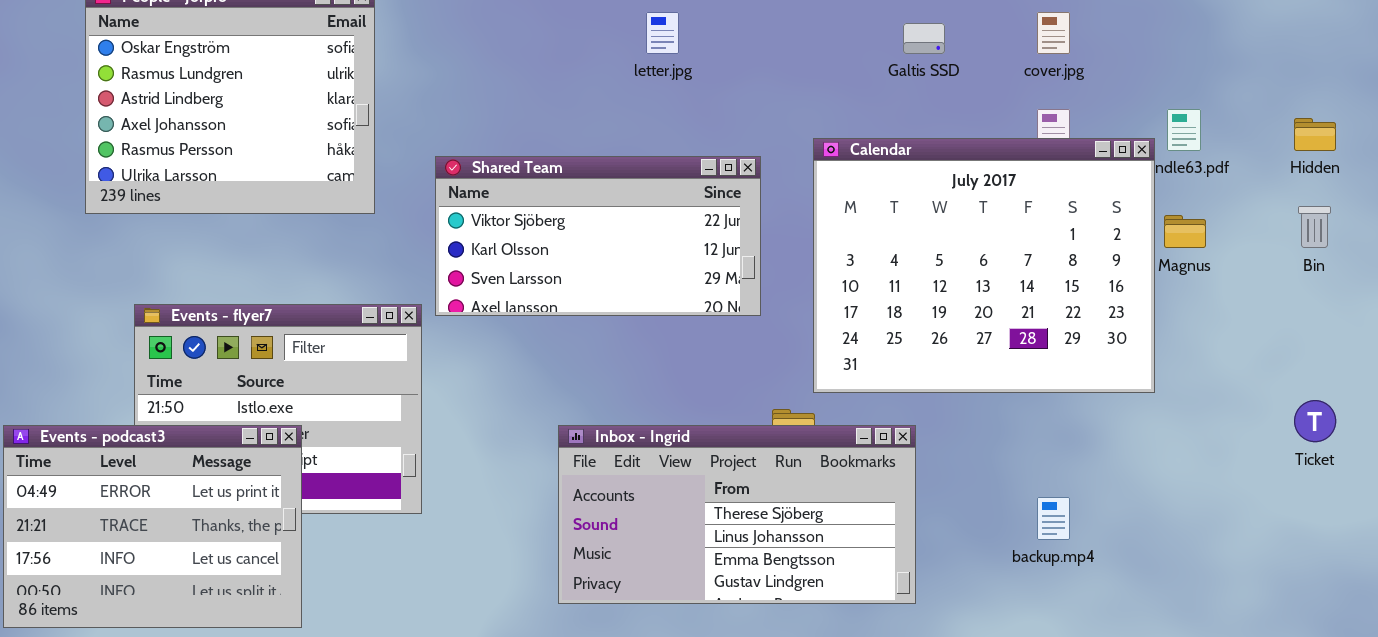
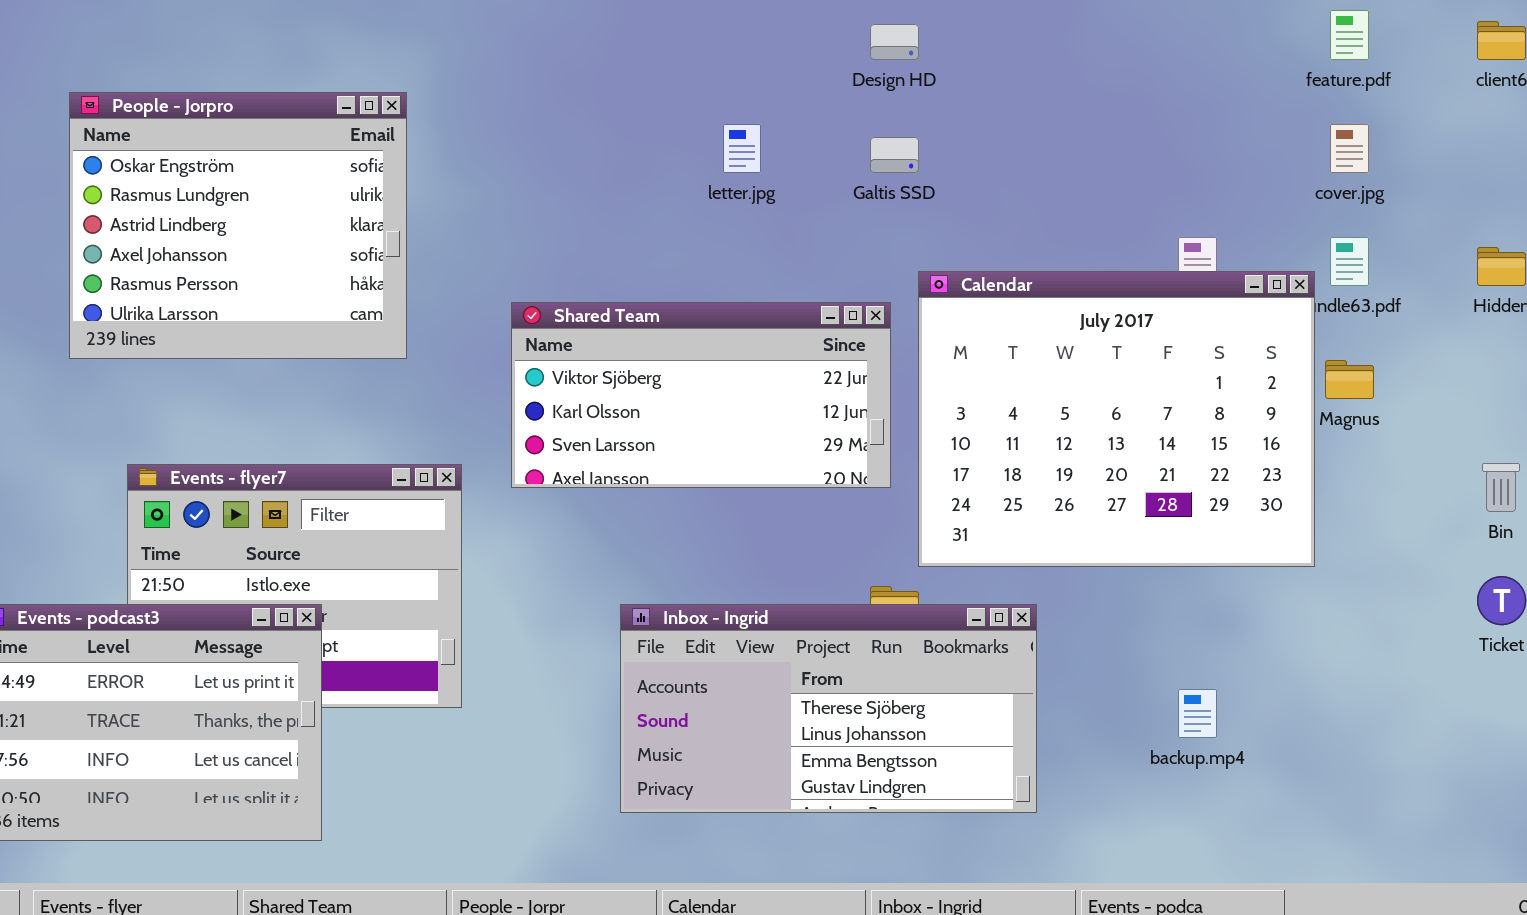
cover.jpg: [1037,12,1070,54] -> [1330,124,1369,173], moved
Galtis SSD: [903,23,945,54] -> [870,137,919,173], moved
Shared Team: [435,156,761,316] -> [511,302,891,488], moved
Bin: [1298,206,1331,248] -> [1482,463,1520,512], moved

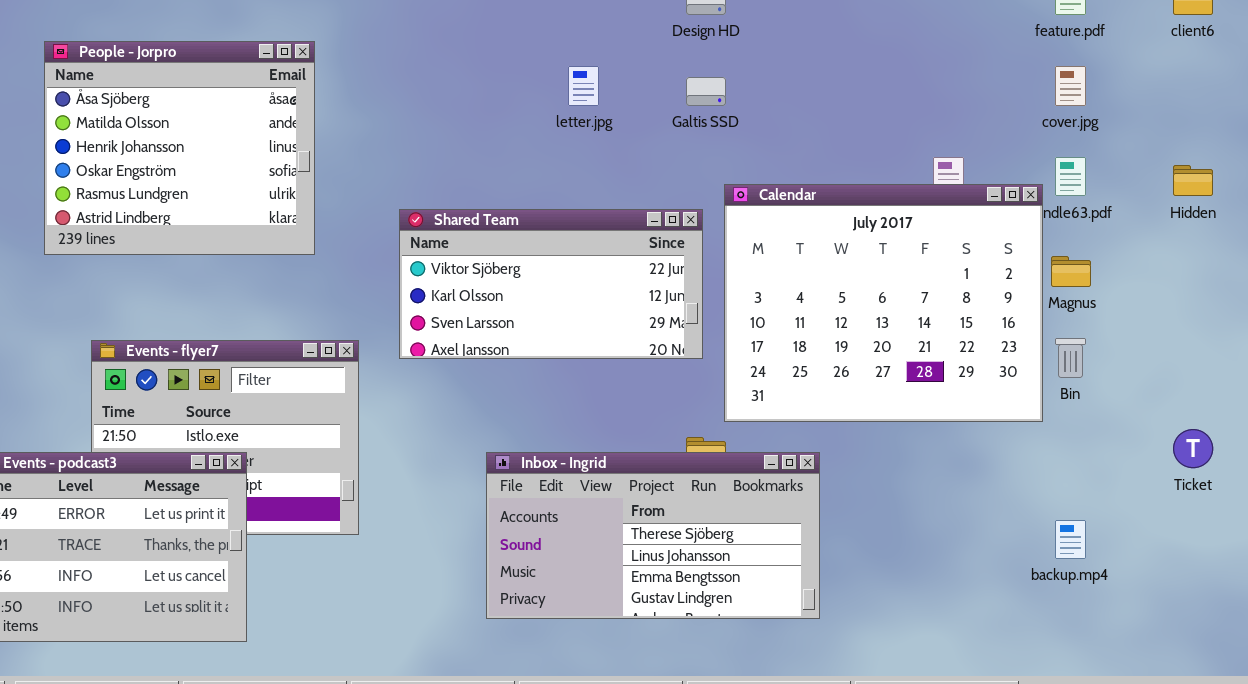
People - Jorpro: [69,92,407,359] -> [44,41,315,255], scrolled up 3 rows
Bin: [1482,463,1520,512] -> [1055,338,1086,378], moved
backup.mp4: [1178,689,1217,738] -> [1055,520,1086,559], moved

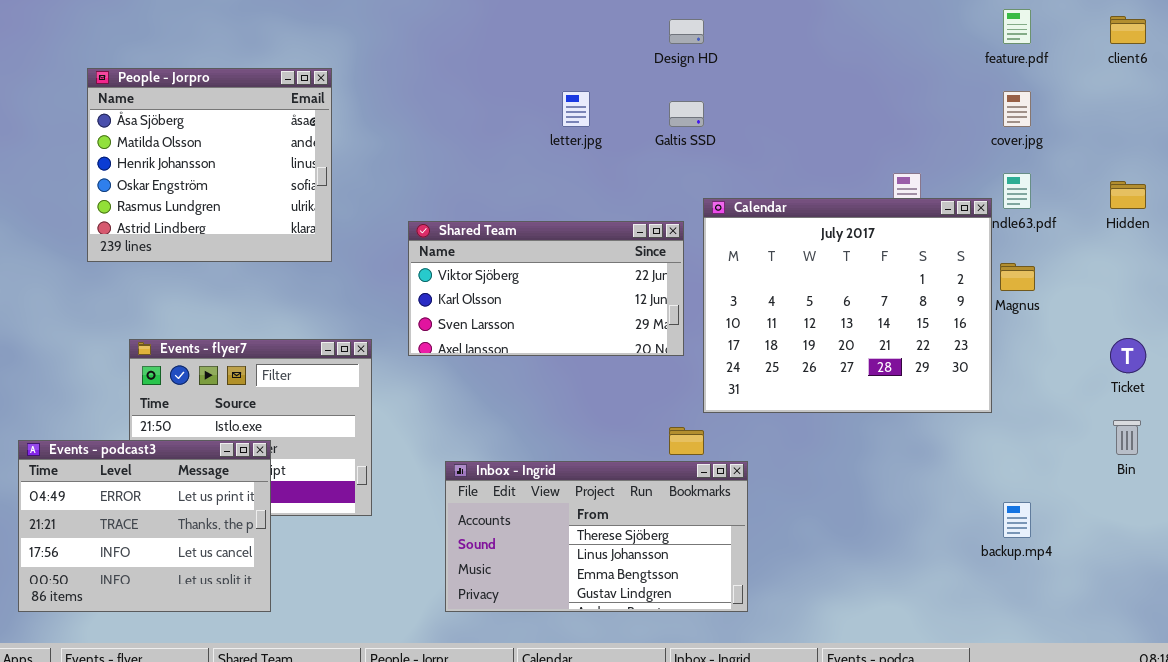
Bin: [1055,338,1086,378] -> [1113,420,1141,455], moved
Ticket: [1173,429,1213,468] -> [1110,338,1146,373], moved
Inbox - Ingrid: [486,452,820,619] -> [445,461,748,612], moved

